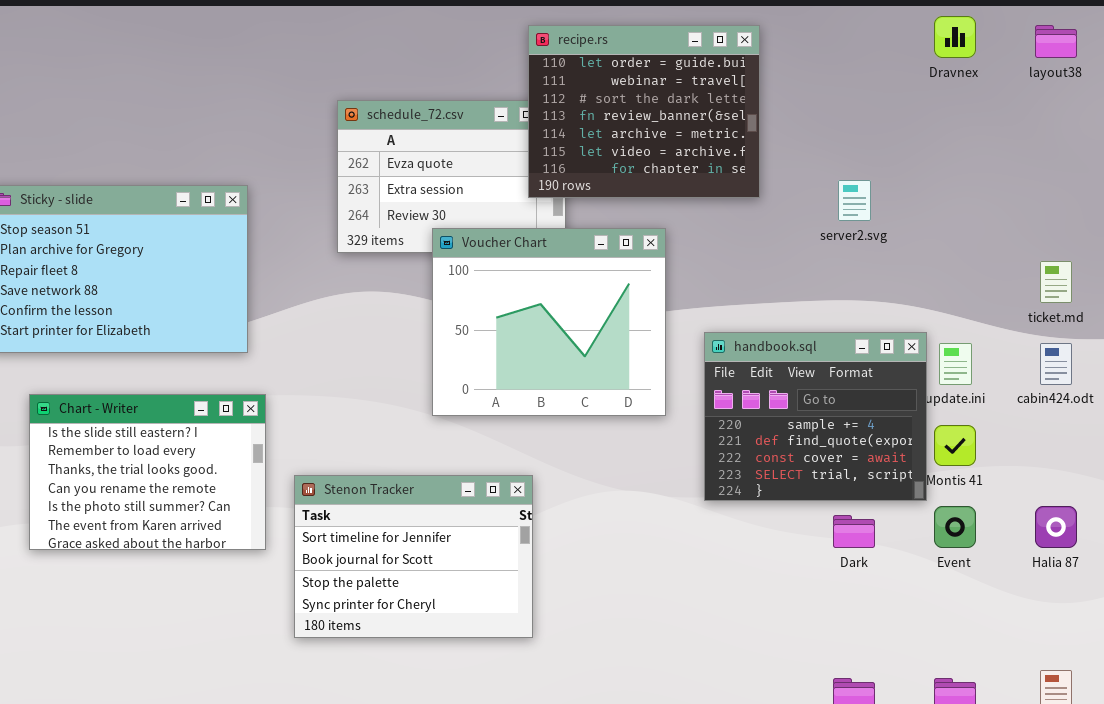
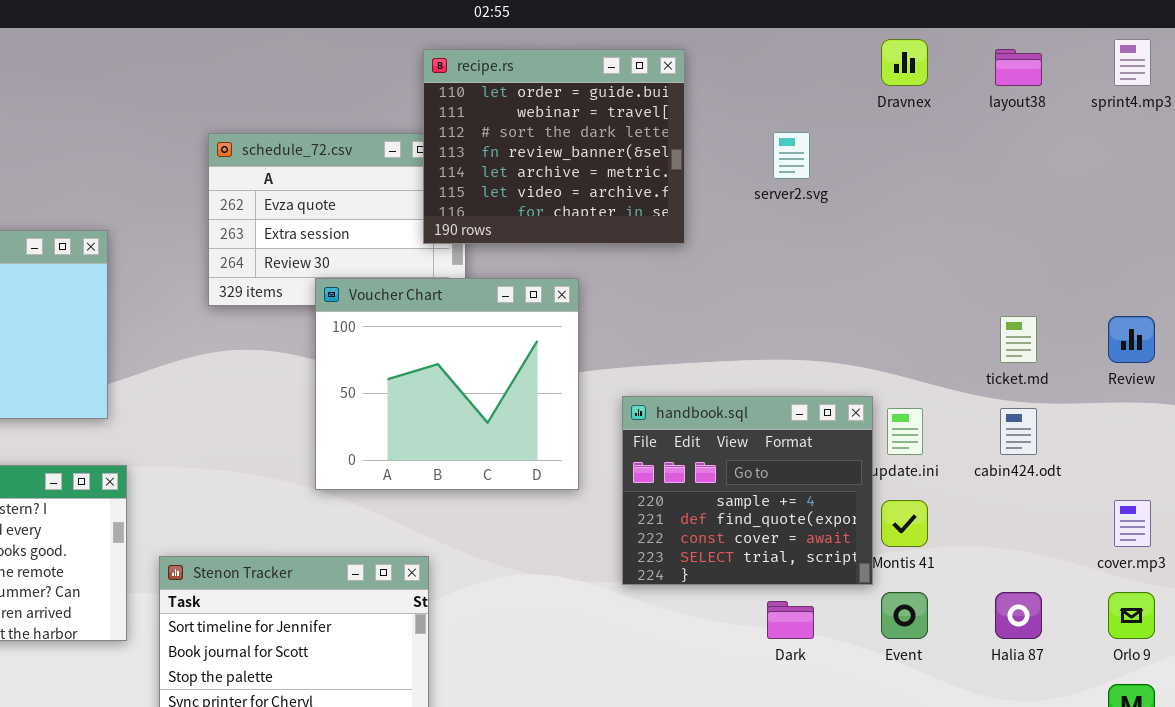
server2.svg: [838,180,871,221] -> [773,132,810,179], moved

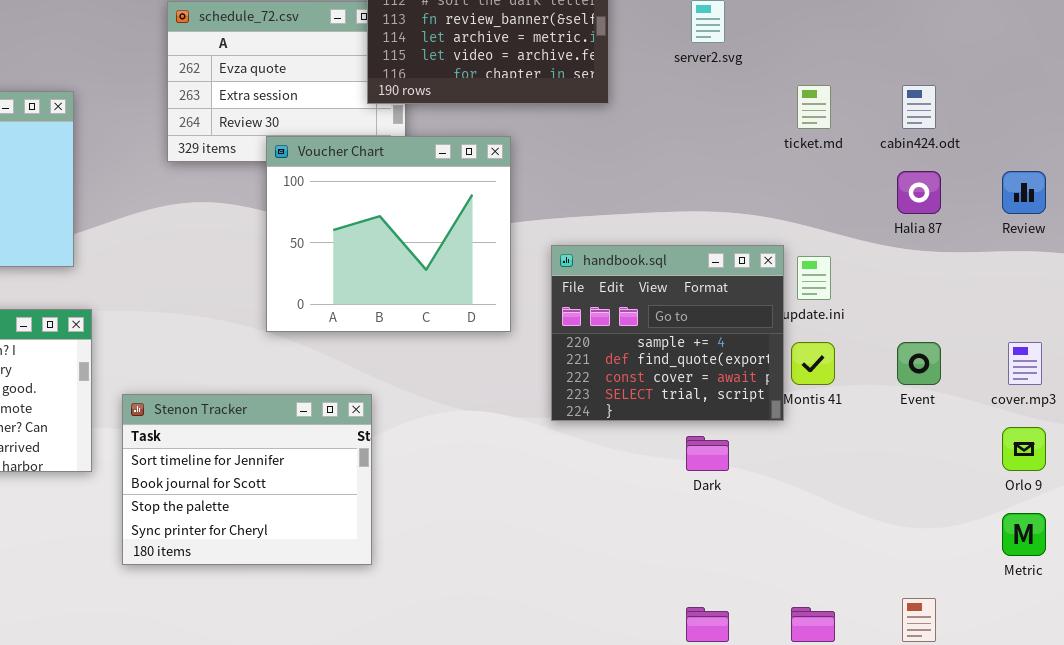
ticket.md: [1000,316,1037,363] -> [797,85,831,129], moved
cabin424.odt: [1000,408,1037,455] -> [902,85,936,129], moved
Event: [881,592,928,639] -> [897,342,941,385], moved
Halia 87: [995,592,1042,639] -> [897,171,941,214], moved

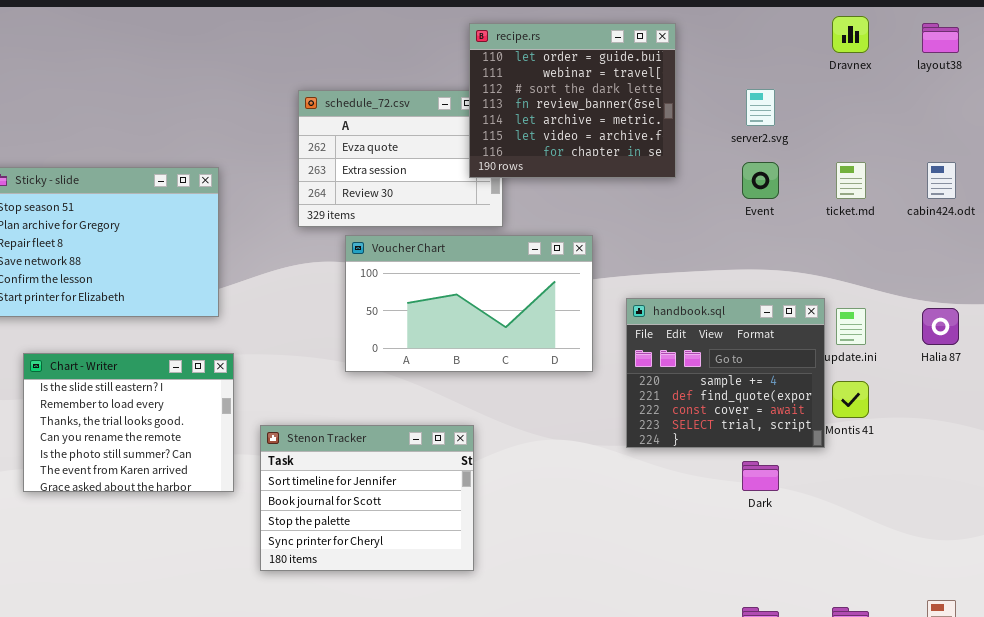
Voucher Chart: [266,136,511,332] -> [345,235,593,372], resized
Halia 87: [897,171,941,214] -> [922,308,959,345], moved
Event: [897,342,941,385] -> [742,162,779,199], moved

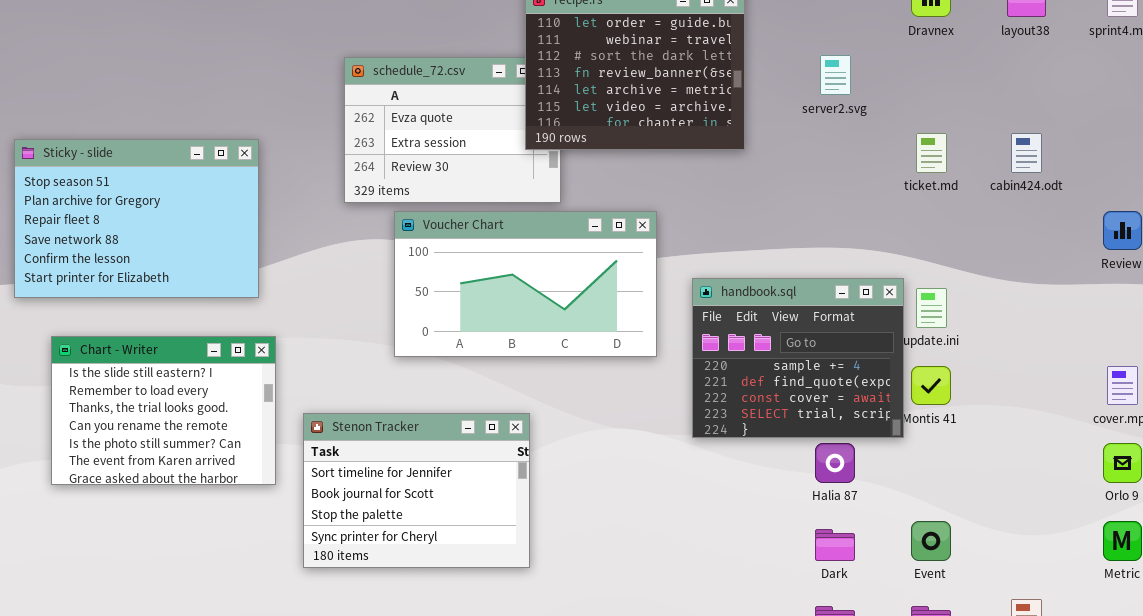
Event: [742,162,779,199] -> [911,521,951,561], moved
Halia 87: [922,308,959,345] -> [815,443,855,483], moved
Dark: [742,461,779,491] -> [815,529,855,561], moved

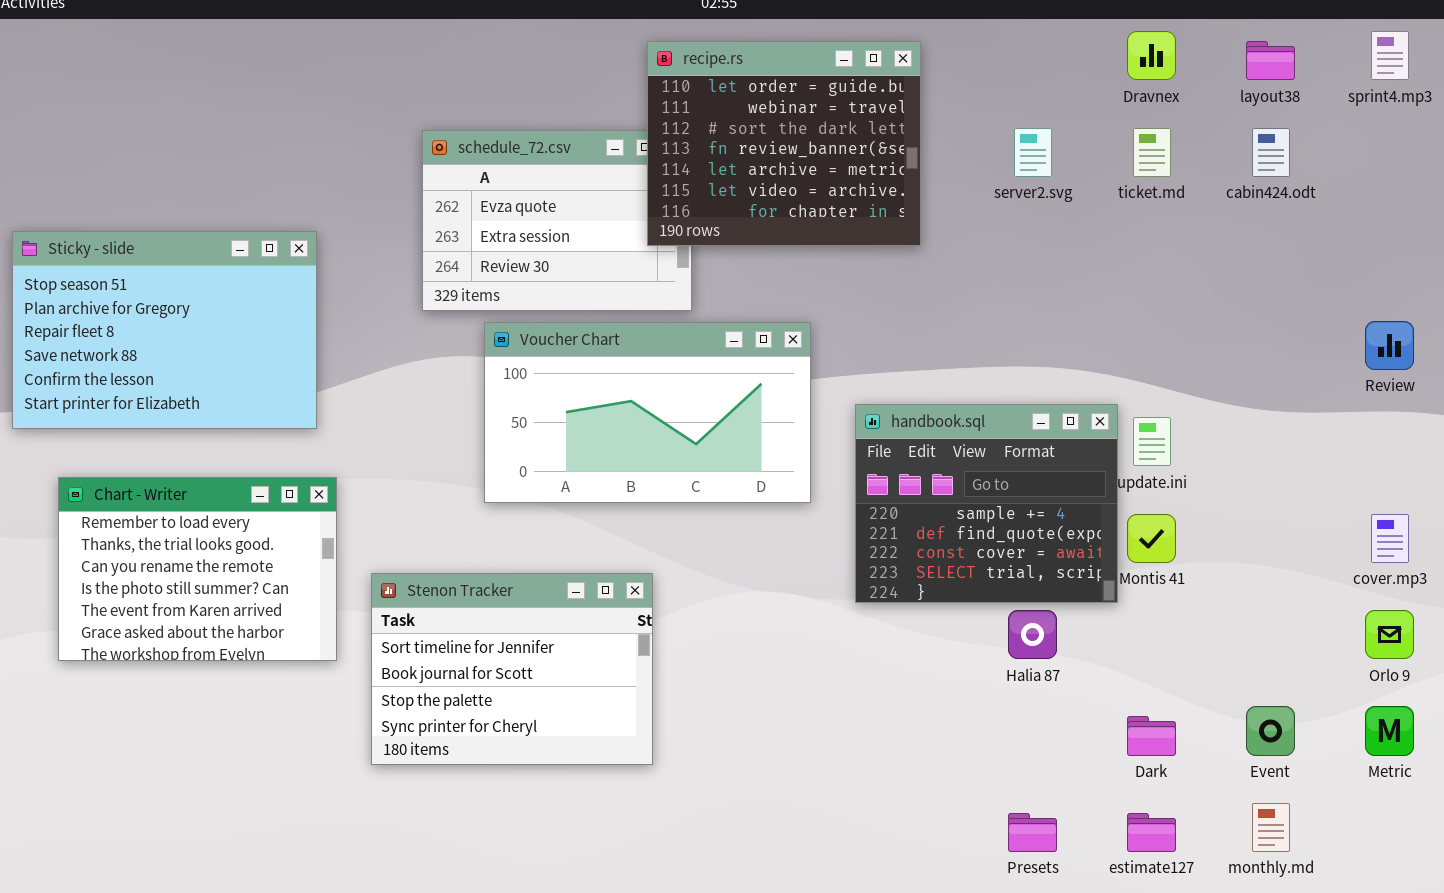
ticket.md: [916,133,947,173] -> [1133,128,1171,177], moved
cabin424.odt: [1011,133,1042,173] -> [1252,128,1290,177], moved
Chart - Writer: [51,336,276,485] -> [58,477,337,661], scrolled down 1 row
Event: [911,521,951,561] -> [1246,706,1295,756], moved
Dark: [815,529,855,561] -> [1127,716,1176,756], moved

